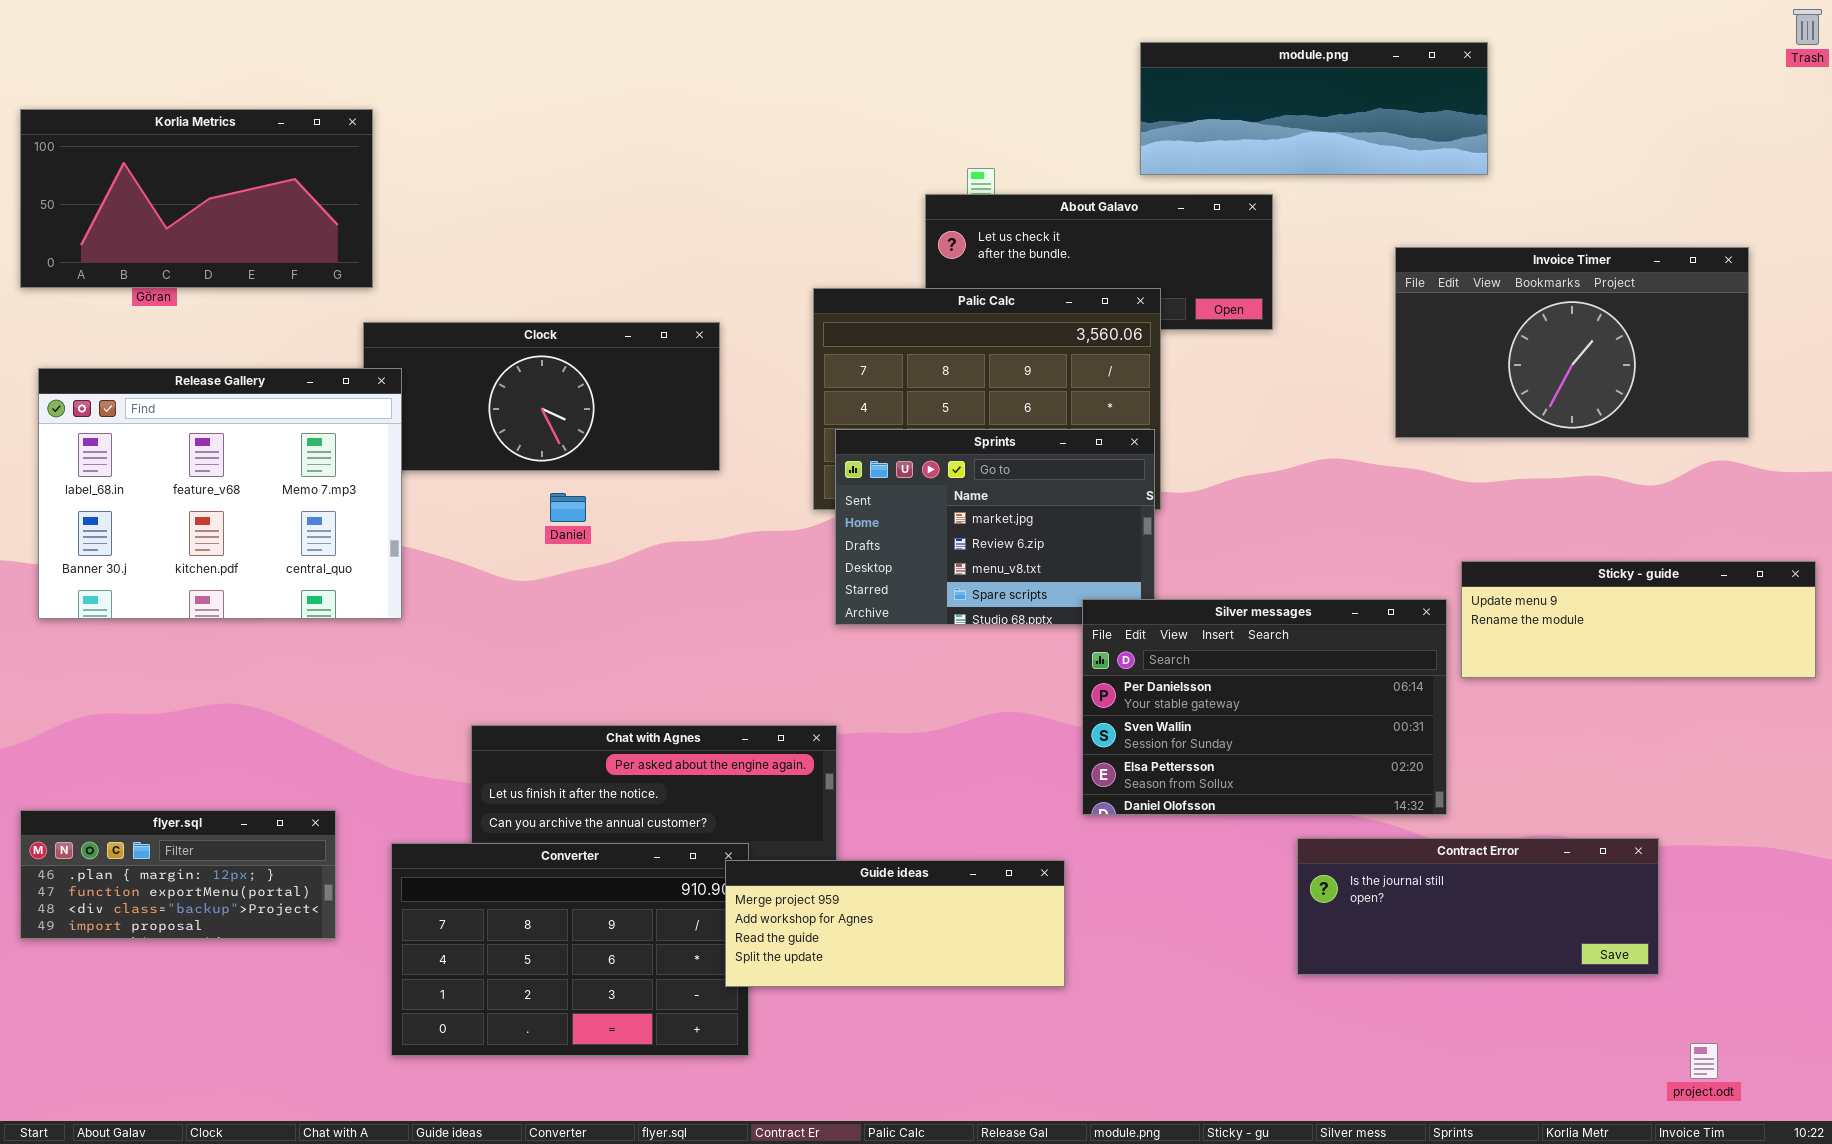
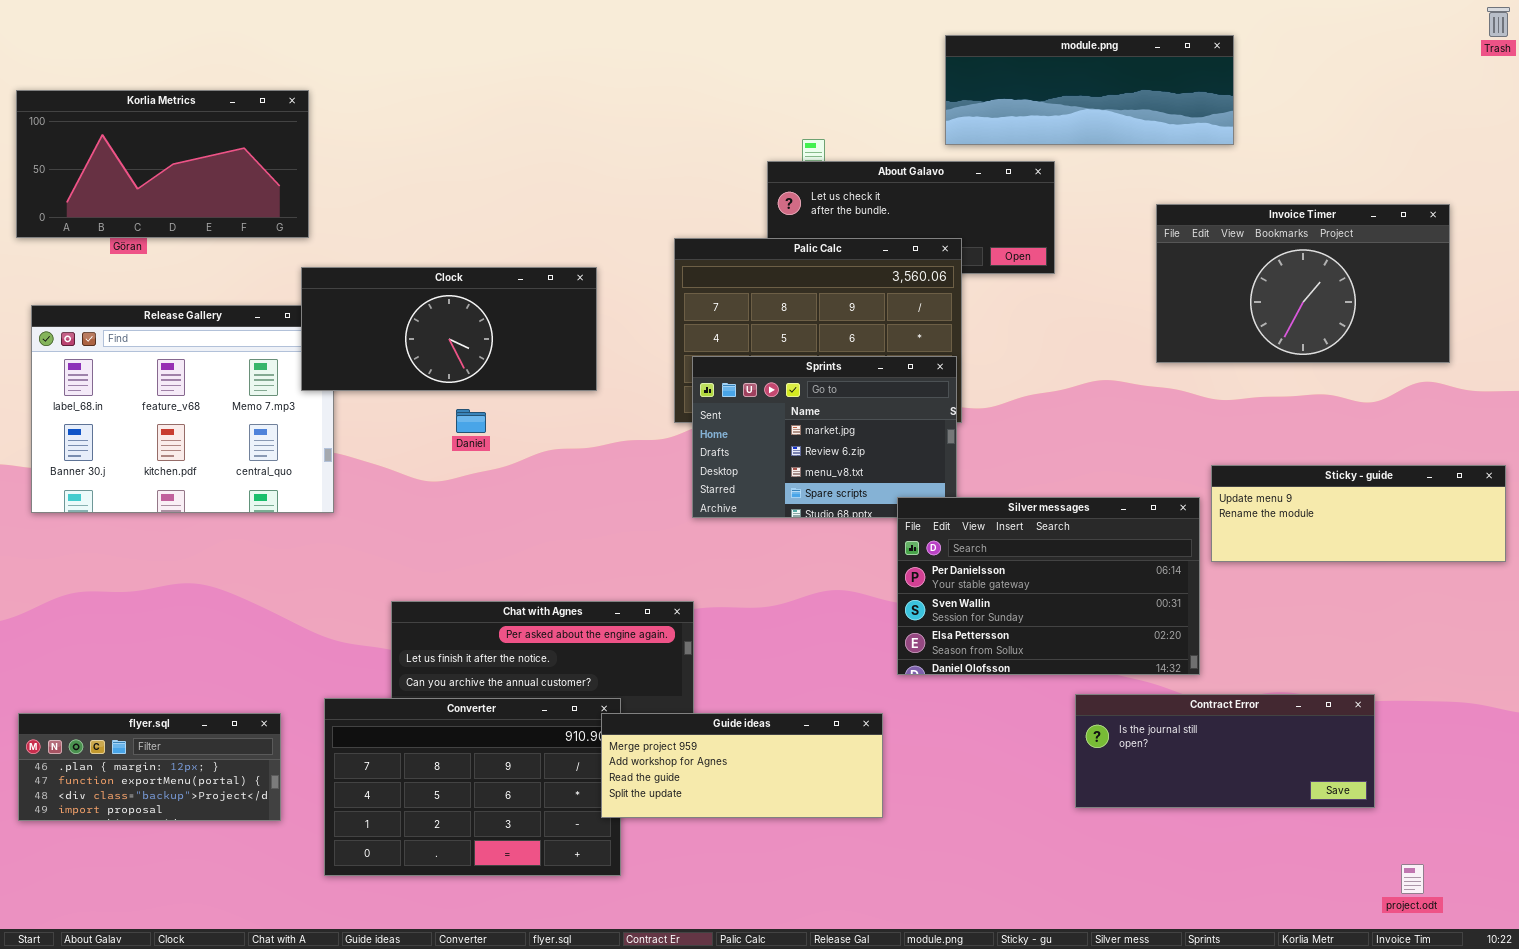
Clock: [363,322,720,471] -> [301,267,597,391], raised
flyer.sql: [20,810,336,939] -> [18,713,281,821], moved

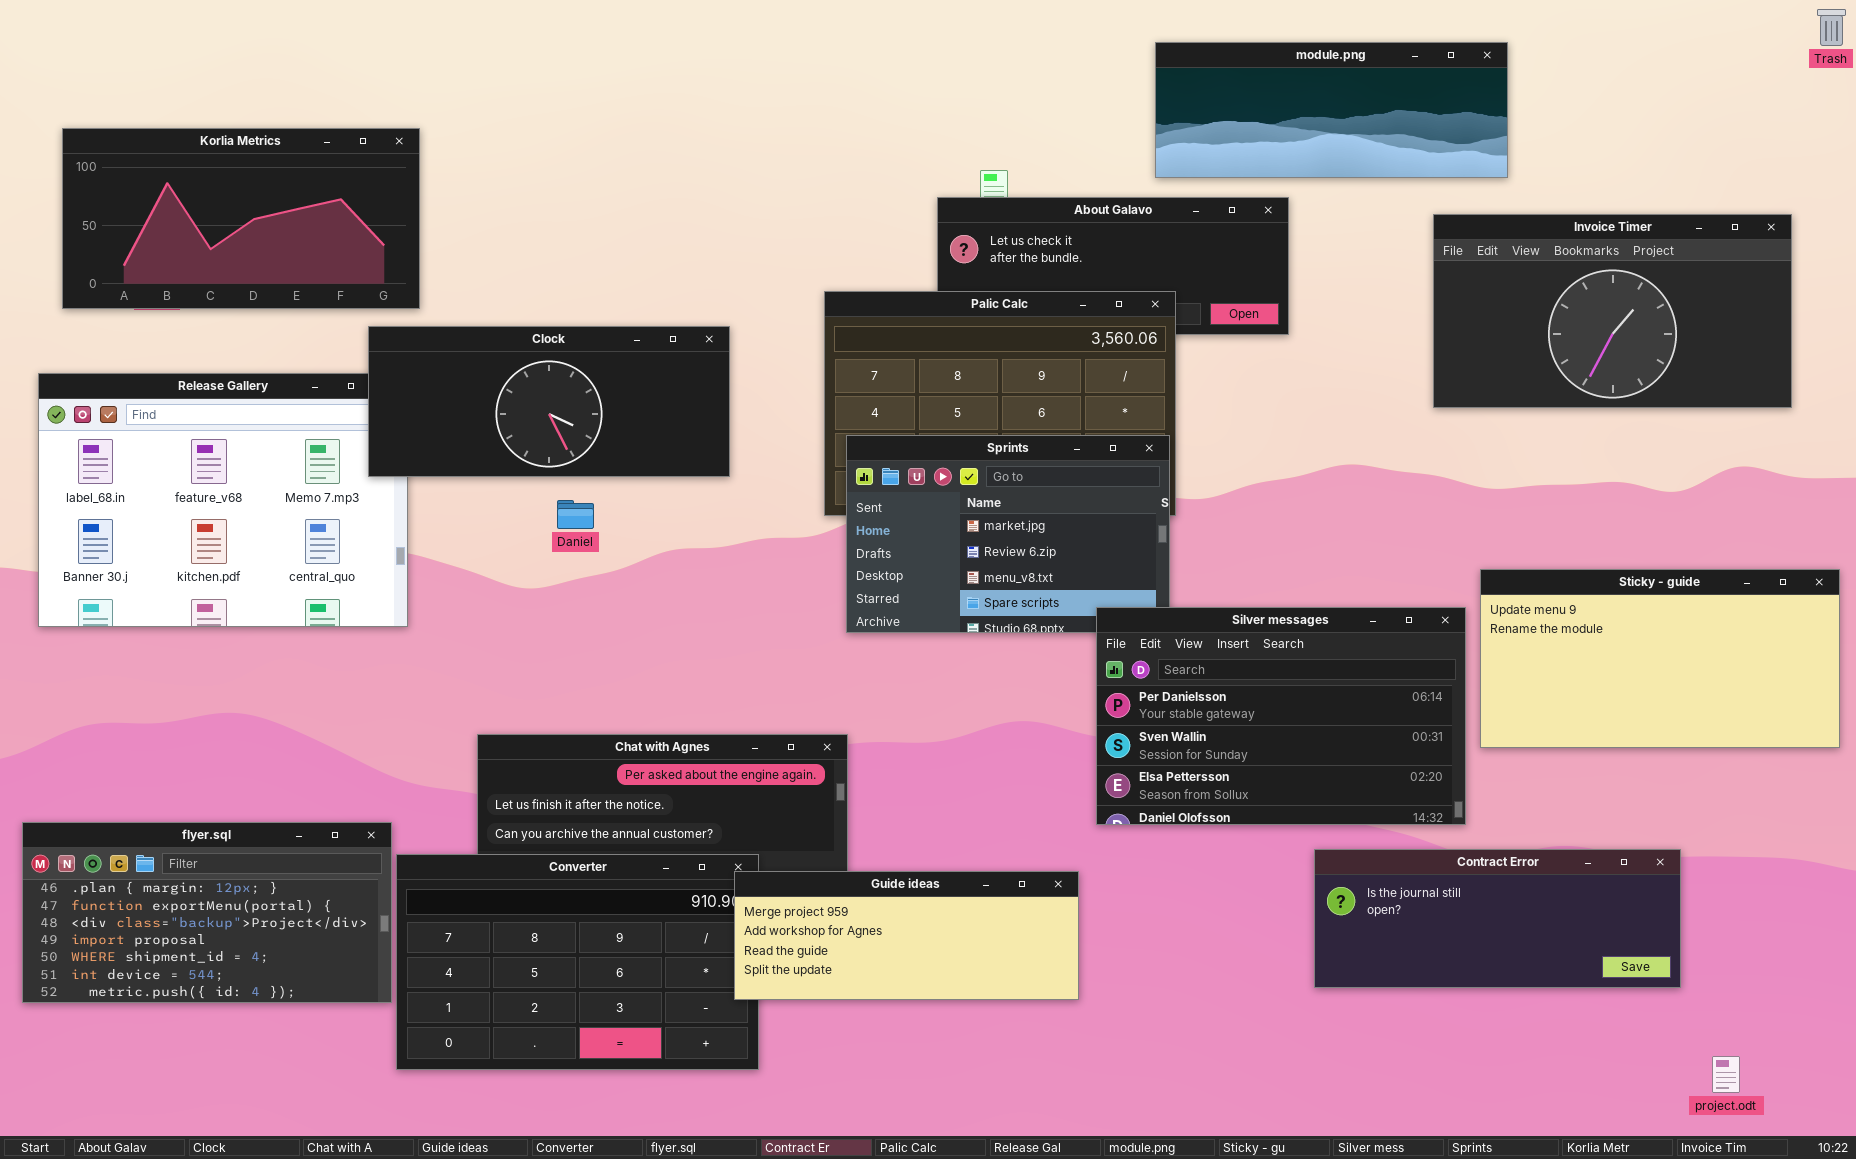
Korlia Metrics: [16,90,309,238] -> [62,128,420,309], moved
Invoice Timer: [1156,204,1450,363] -> [1433,214,1792,408], moved
Sticky - guide: [1211,465,1506,562] -> [1480,569,1840,748], resized
flyer.sql: [18,713,281,821] -> [22,822,392,1003], resized

